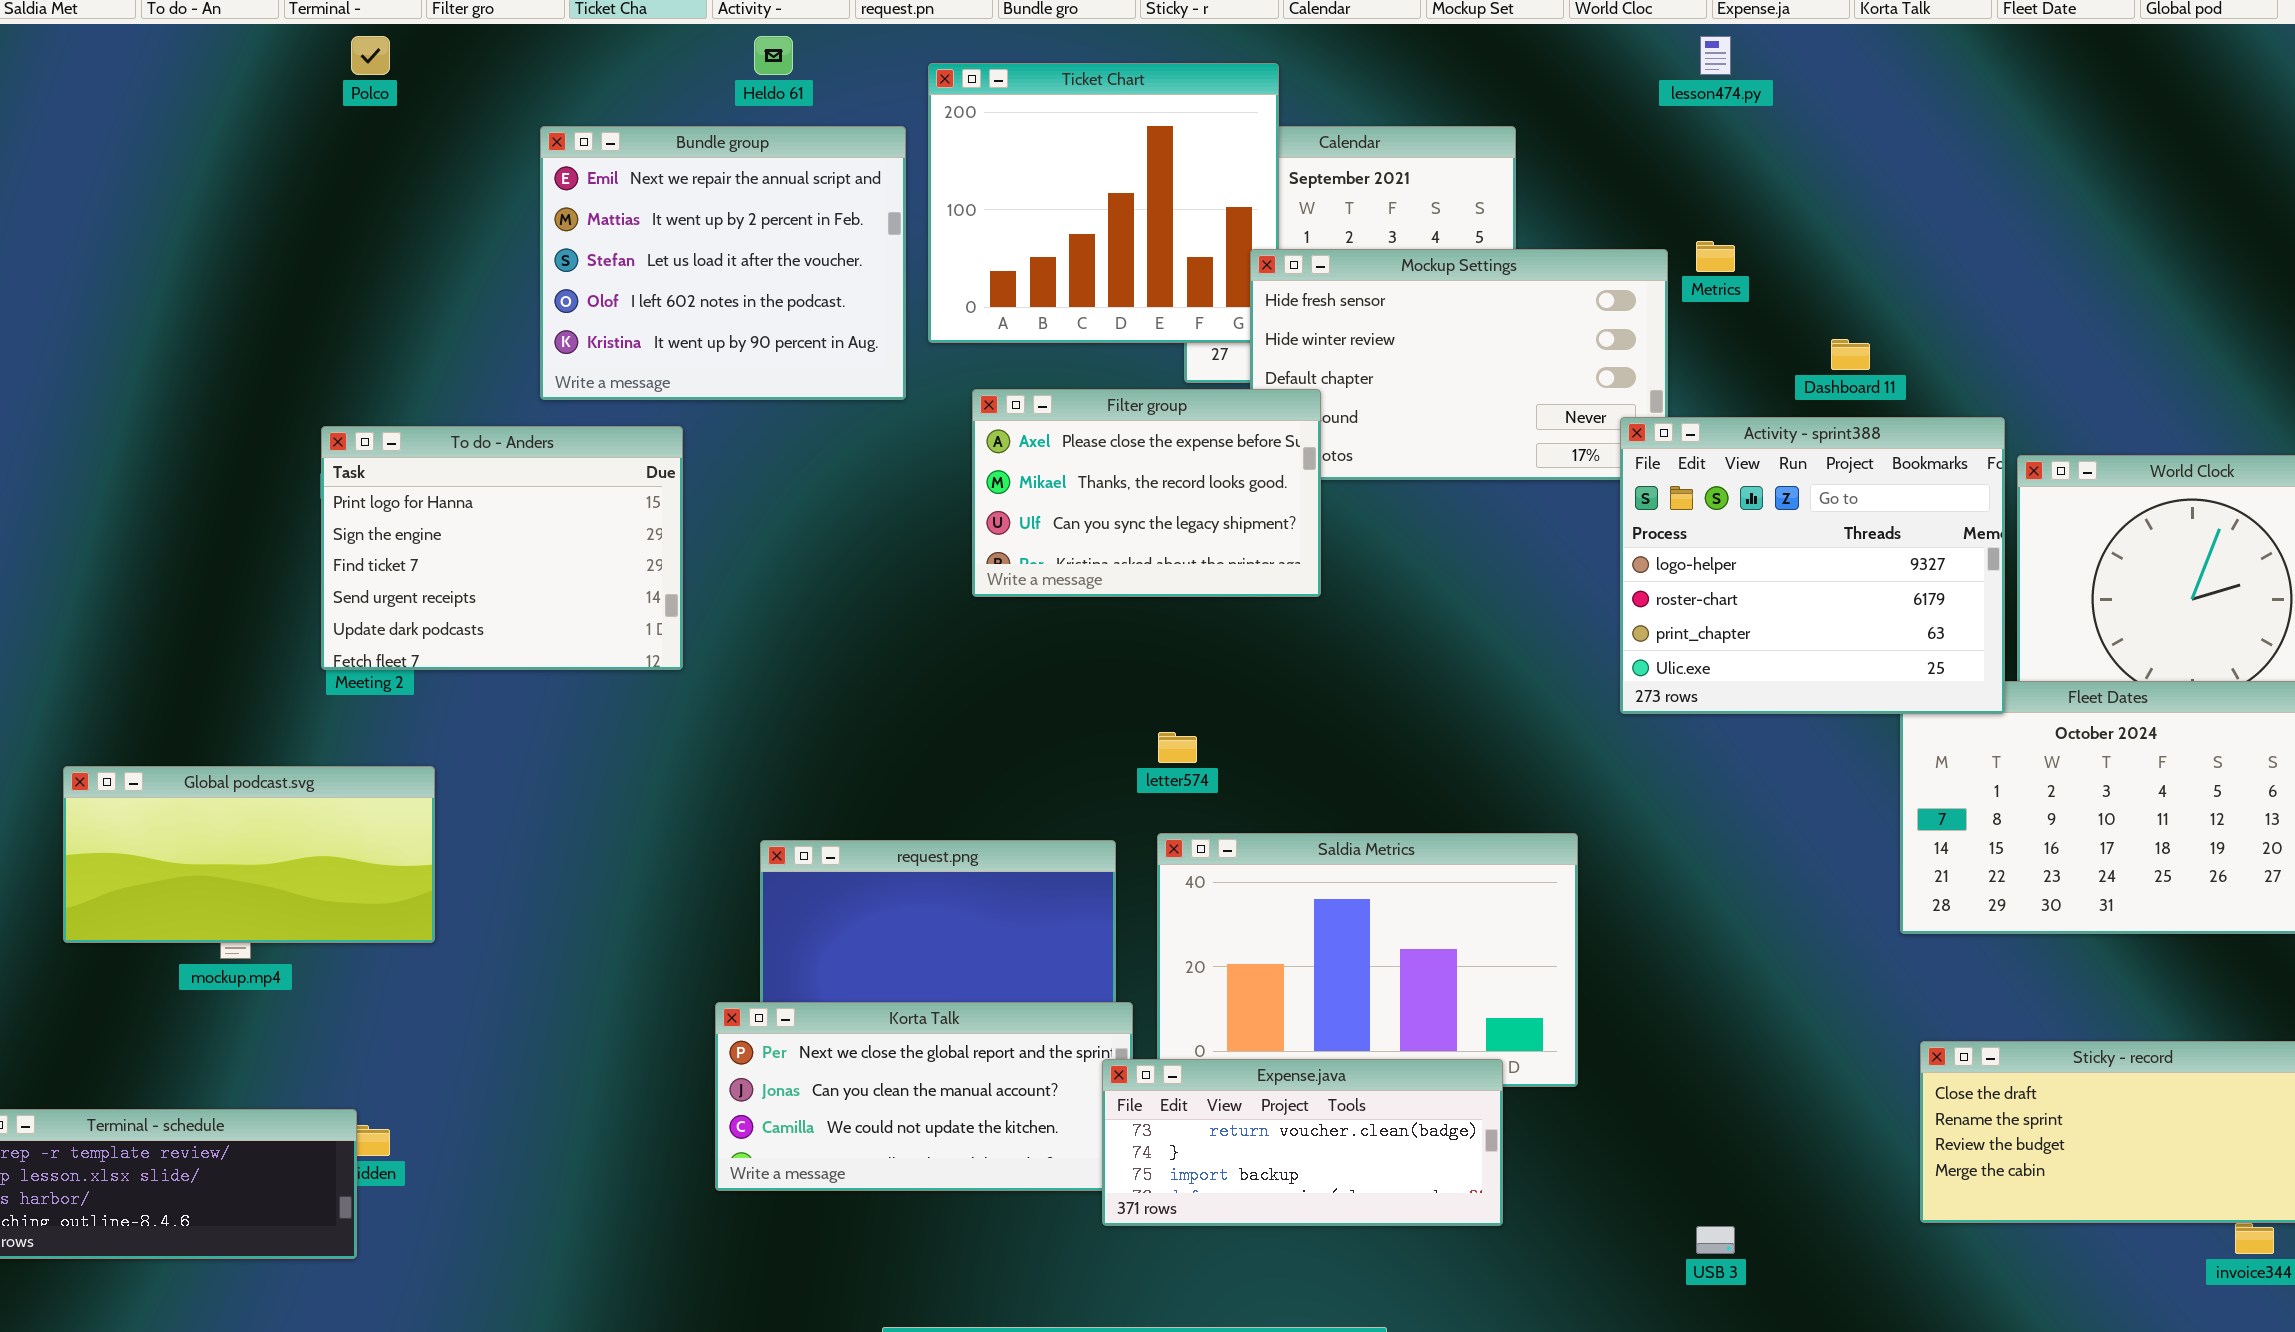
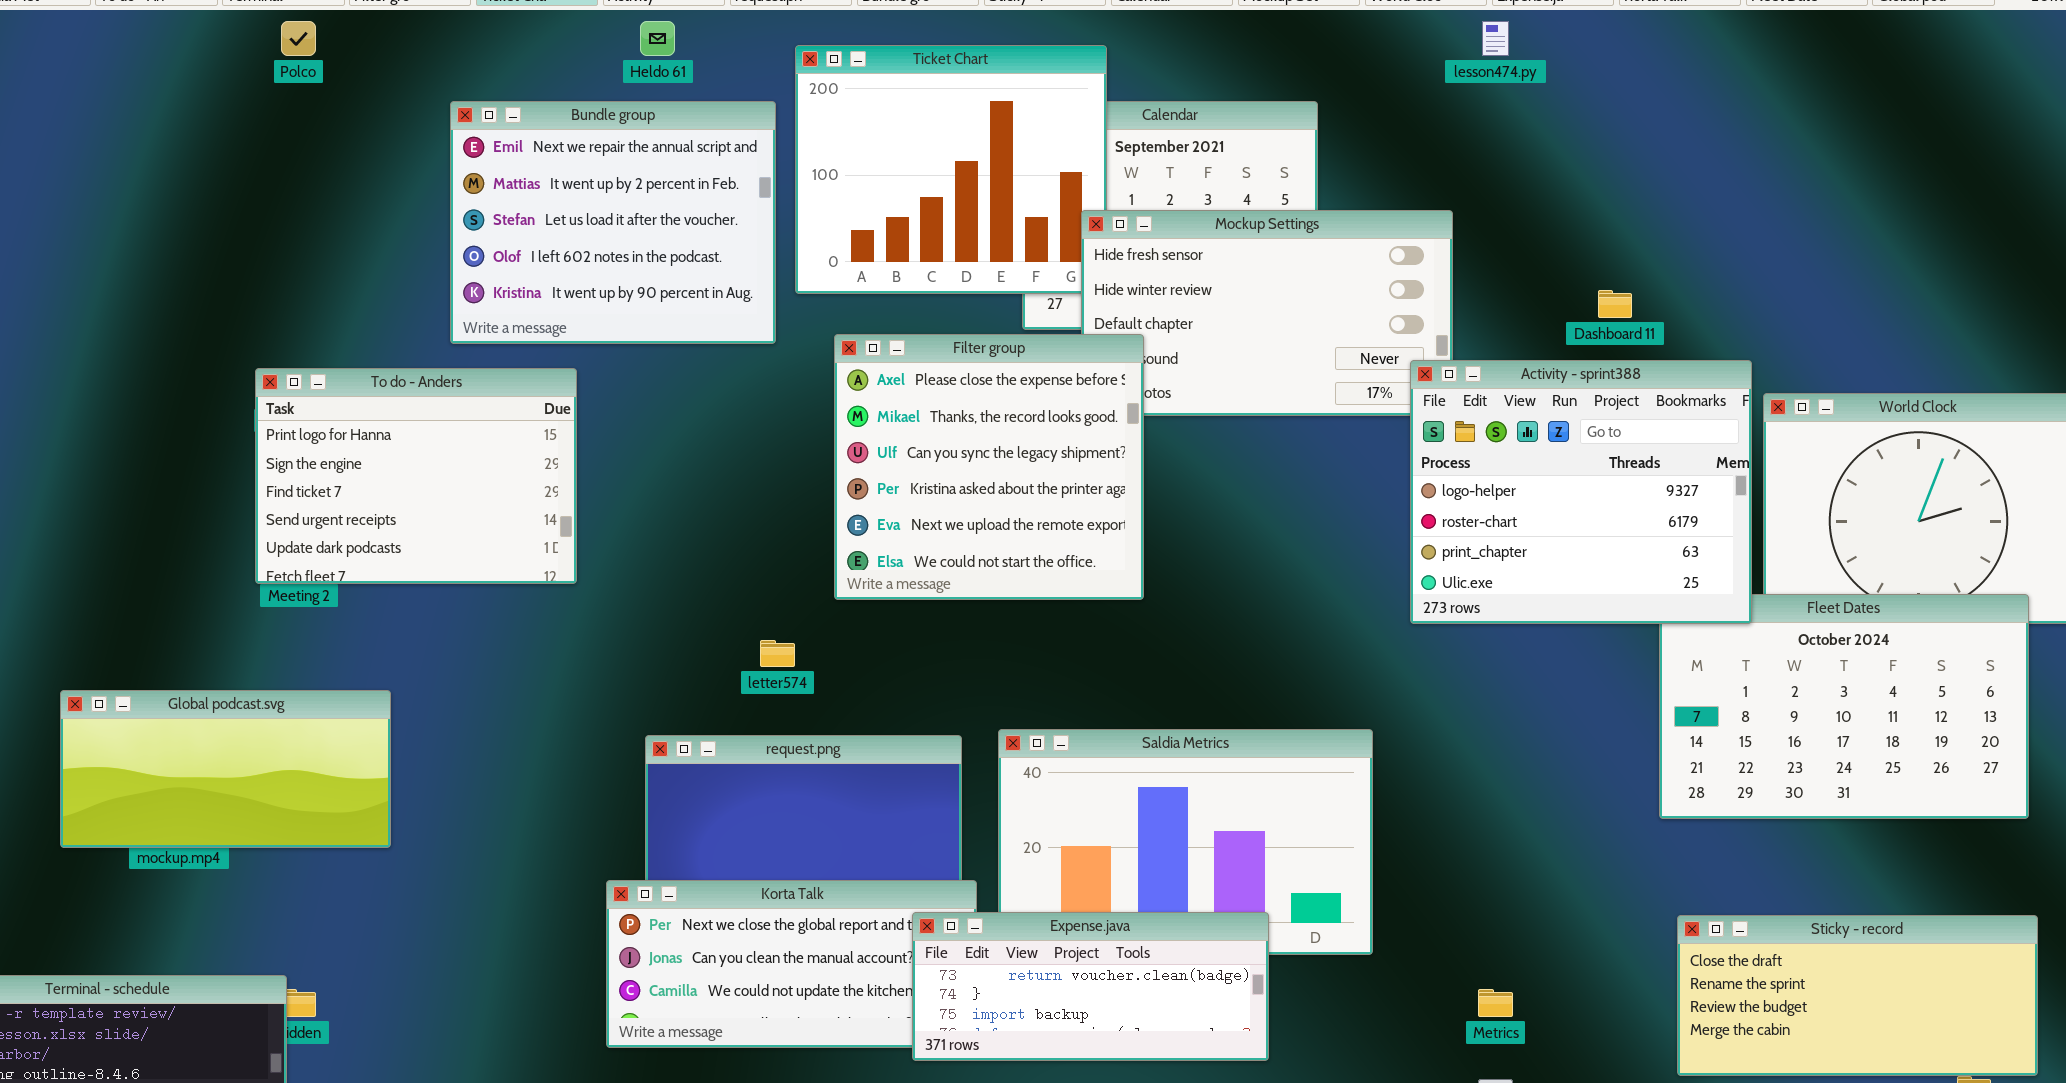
Metrics: [1696,241,1735,272] -> [1478,989,1513,1017], moved
Filter group: [972,389,1321,597] -> [834,334,1144,600], resized
letter574: [1158,732,1197,763] -> [760,640,795,667], moved
Global podcast.svg: [63,766,435,943] -> [60,690,391,848], moved
Expense.java: [1102,1059,1503,1226] -> [912,912,1269,1061], moved

